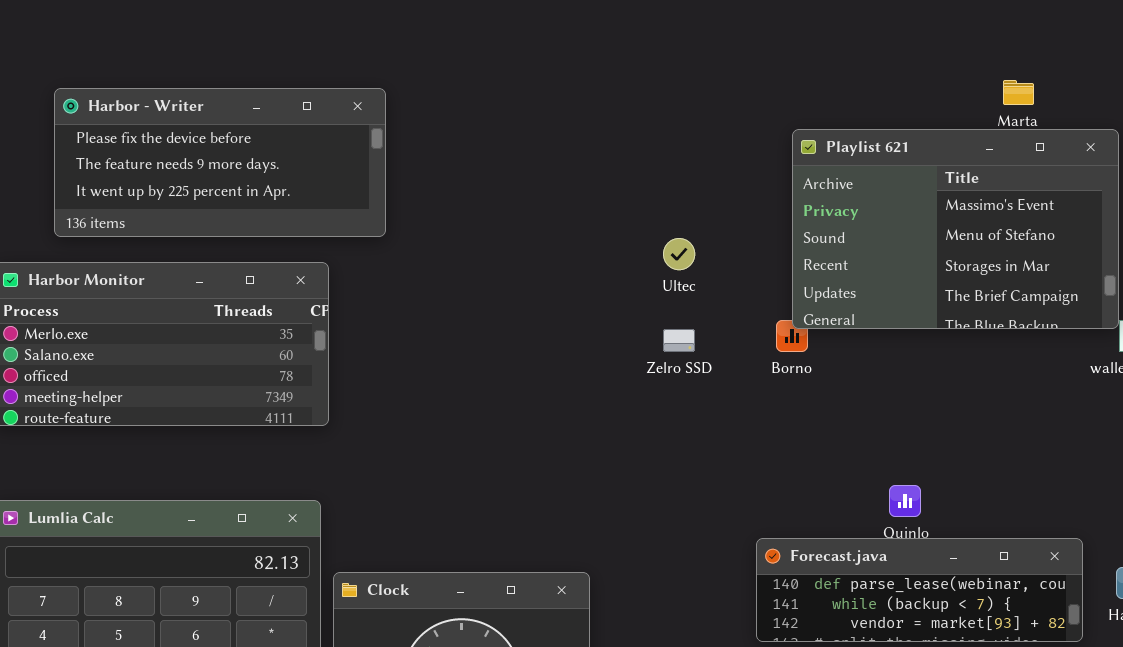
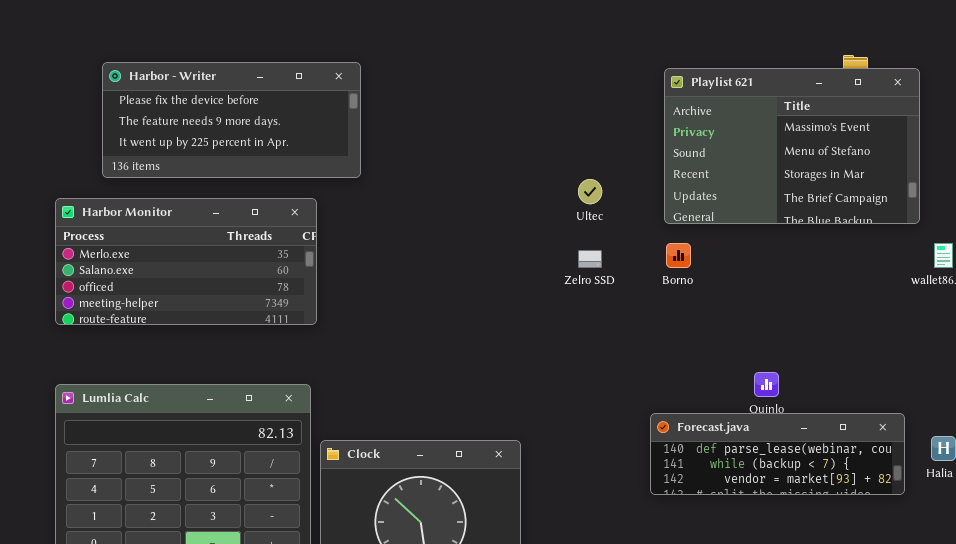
Playlist 621: [792,129,1119,329] -> [664,68,920,224], moved

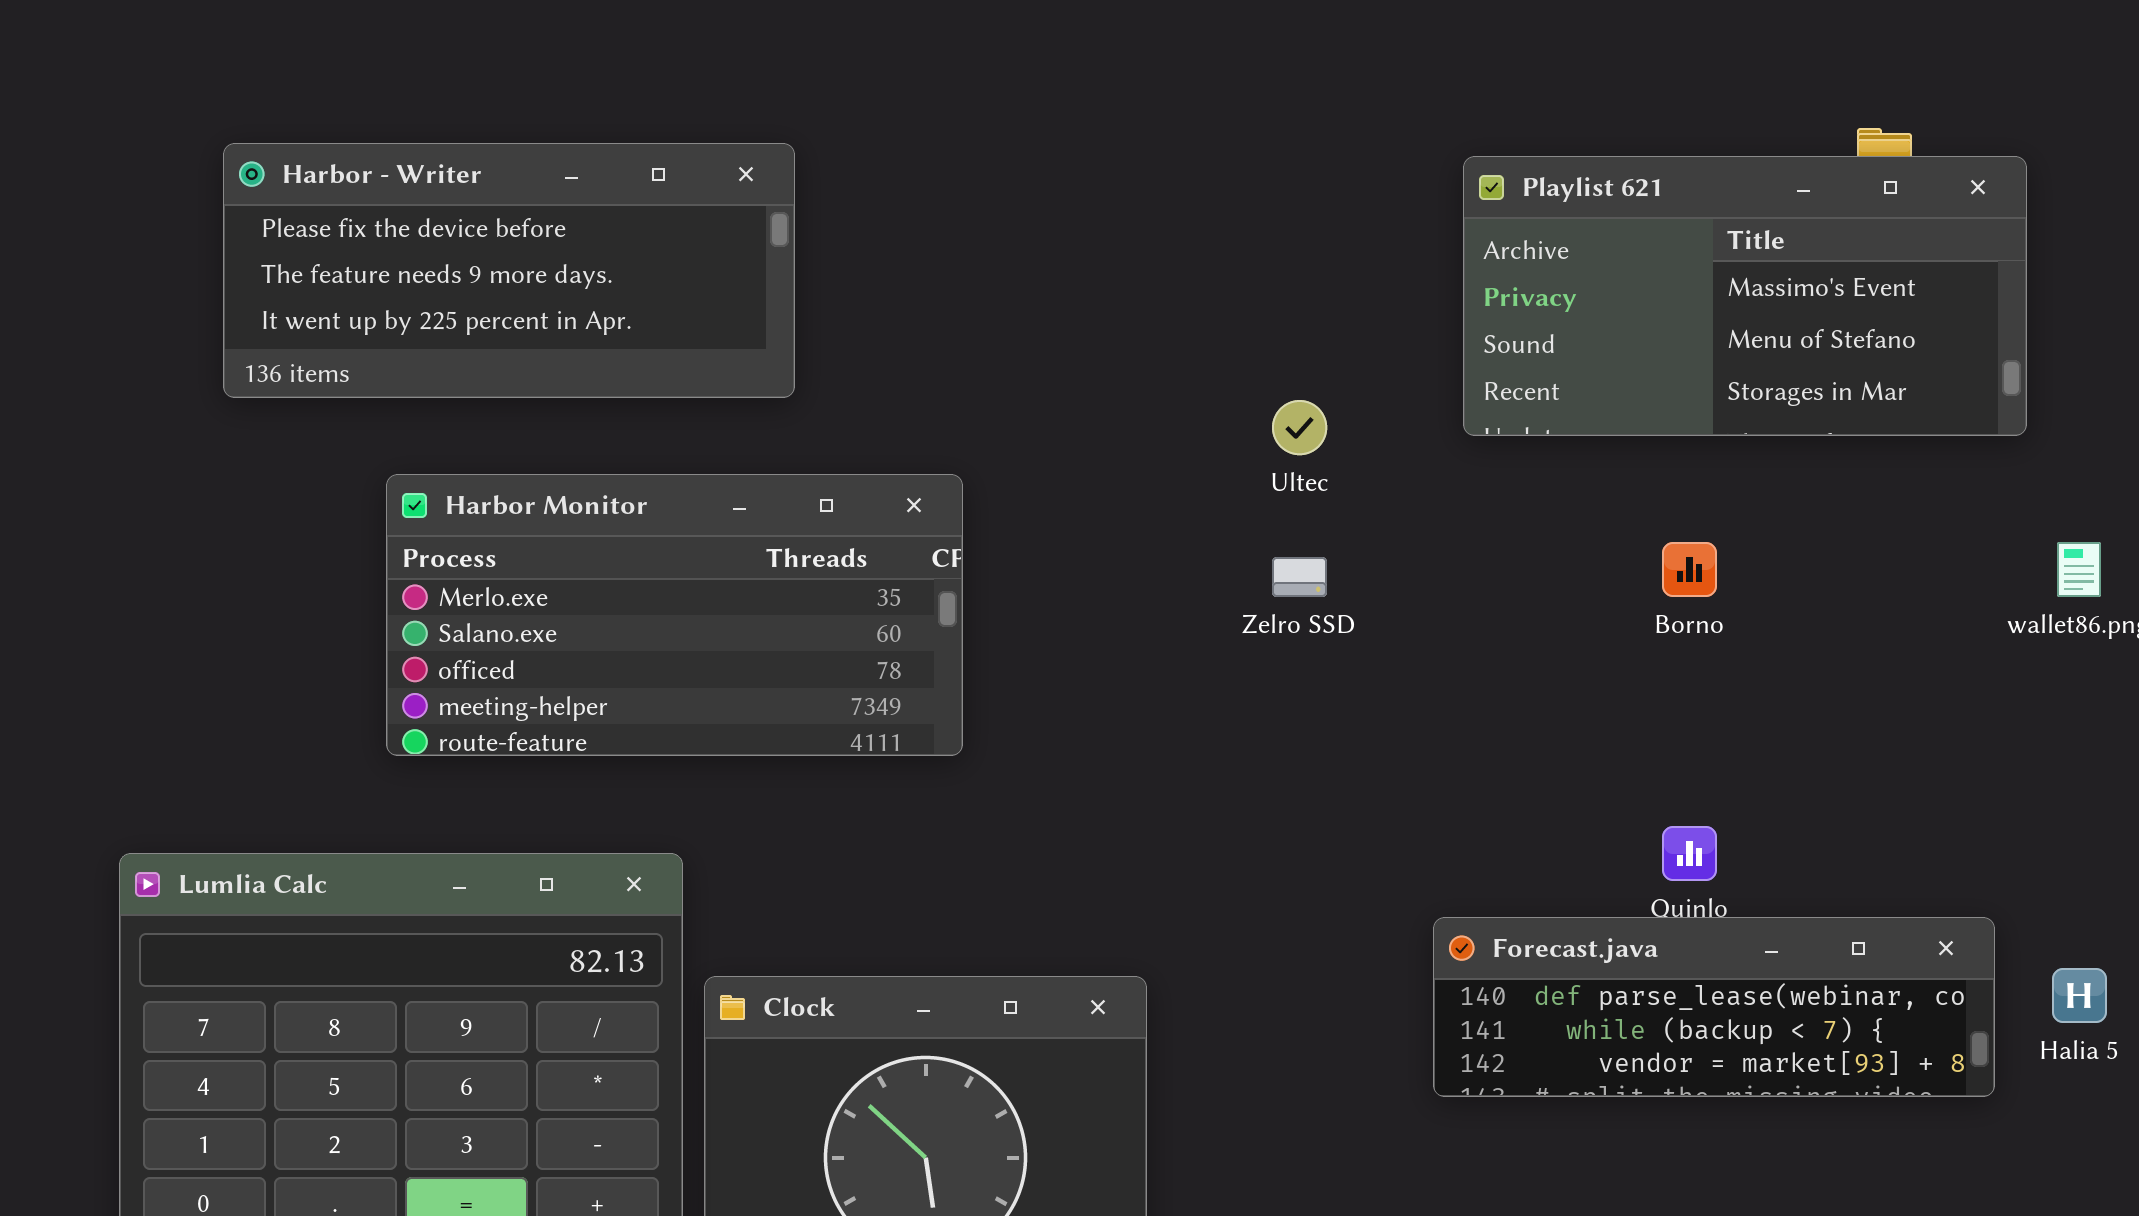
Playlist 621: [664,68,920,224] -> [1463,156,2027,436], resized
Harbor Monitor: [55,198,317,325] -> [386,474,963,756], moved
Borno: [666,243,691,268] -> [1662,542,1717,597], moved

